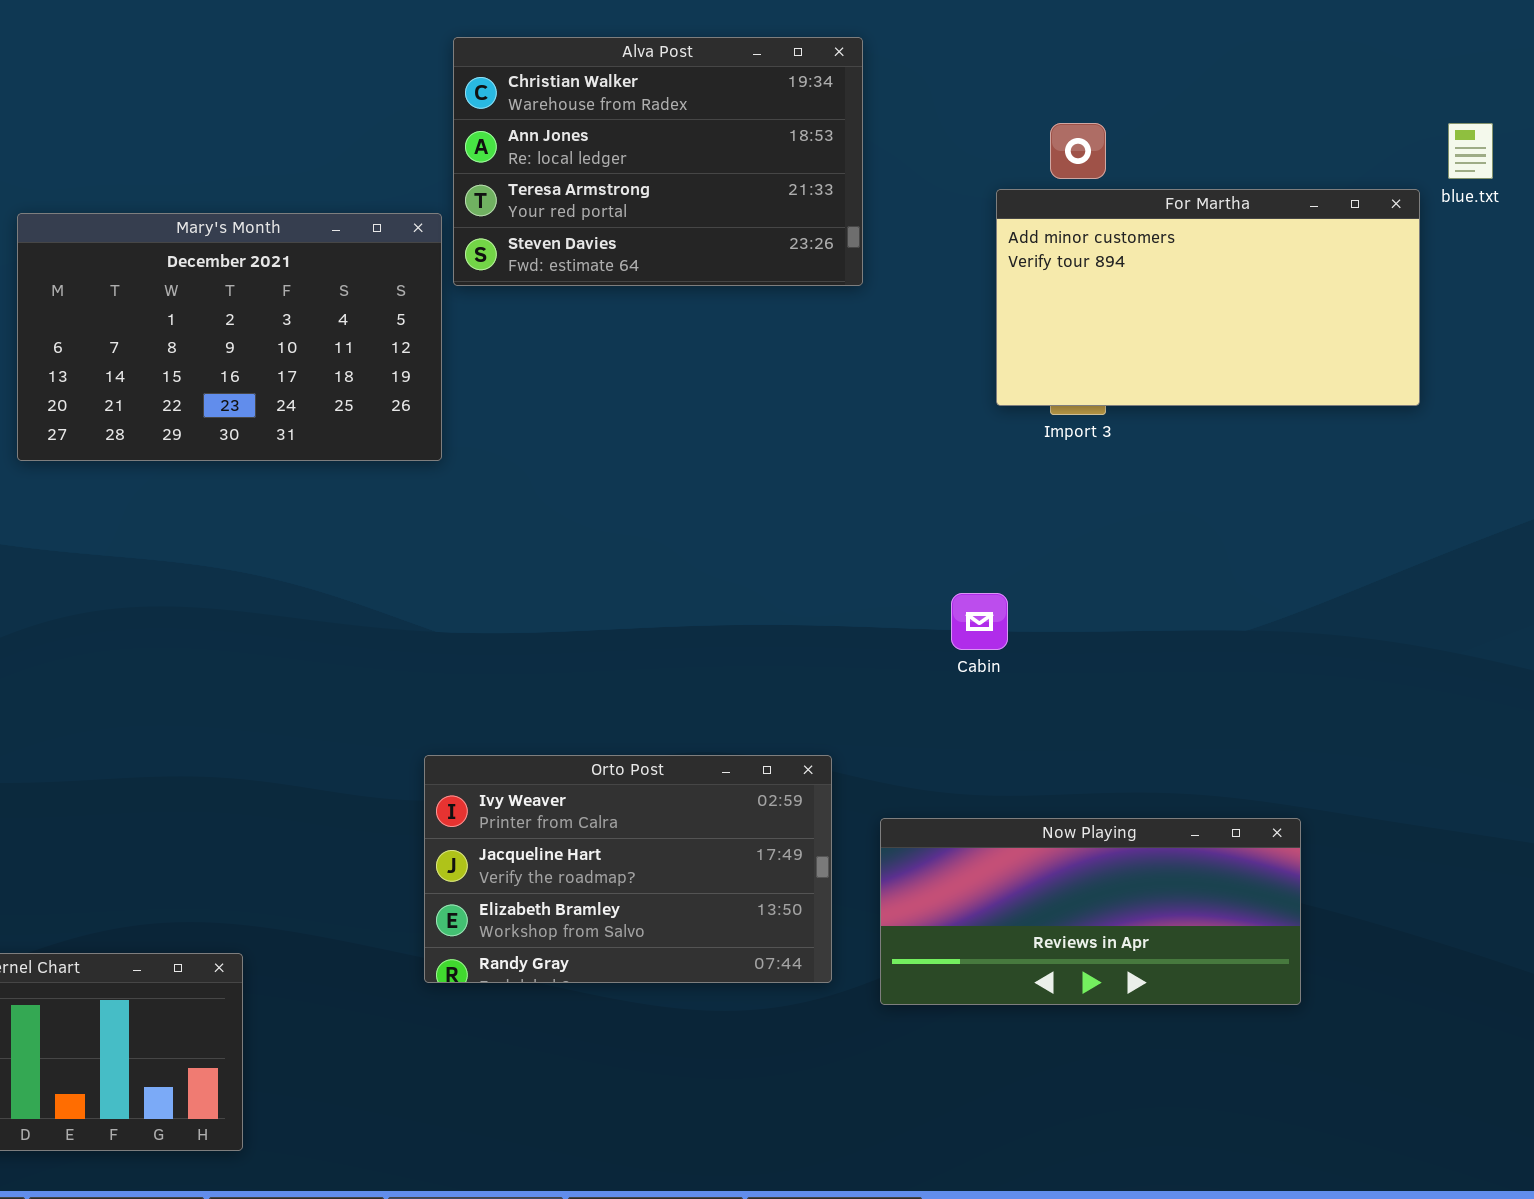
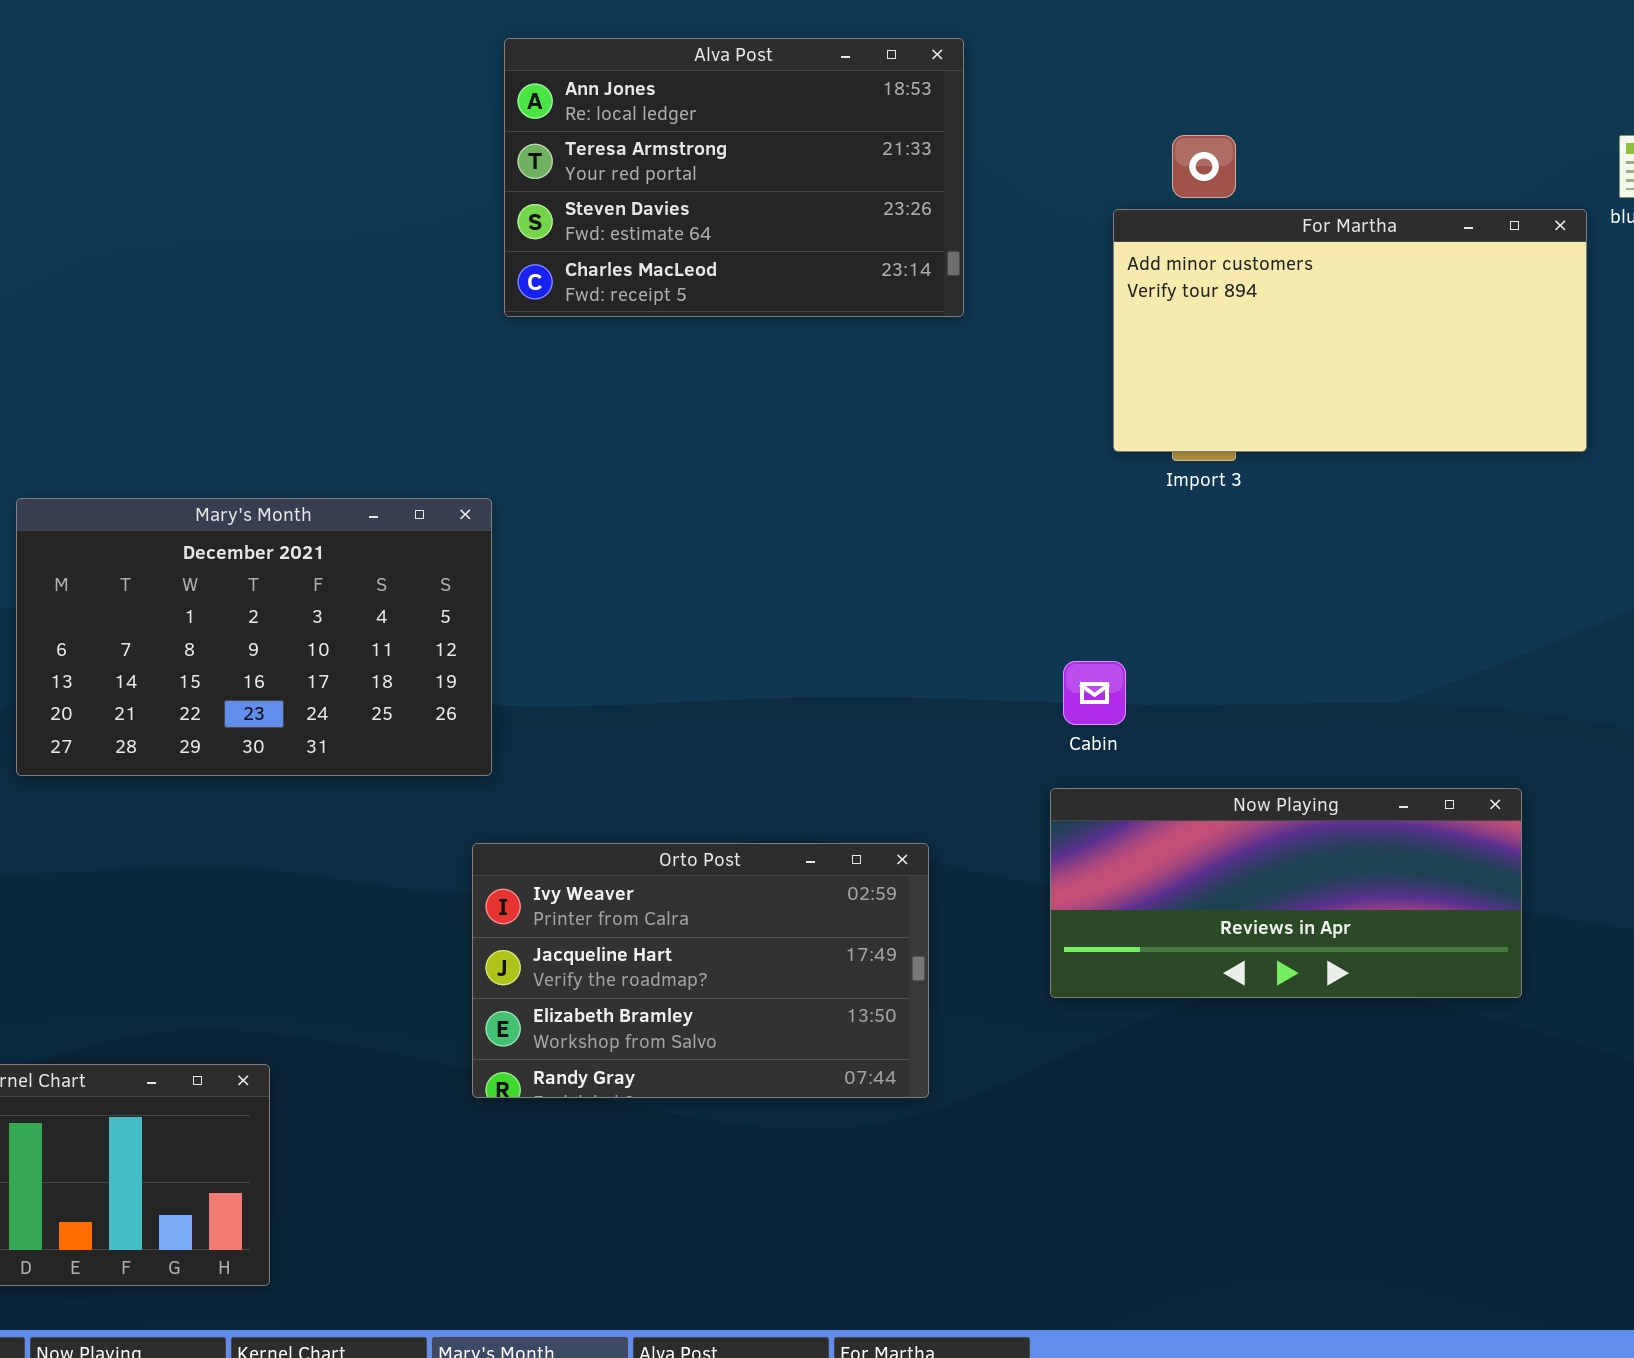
Alva Post: [453,37,863,286] -> [504,38,964,317], scrolled down 1 row
Mary's Month: [17,213,442,461] -> [16,498,492,776], moved
Now Playing: [880,818,1301,1005] -> [1050,788,1522,998], moved

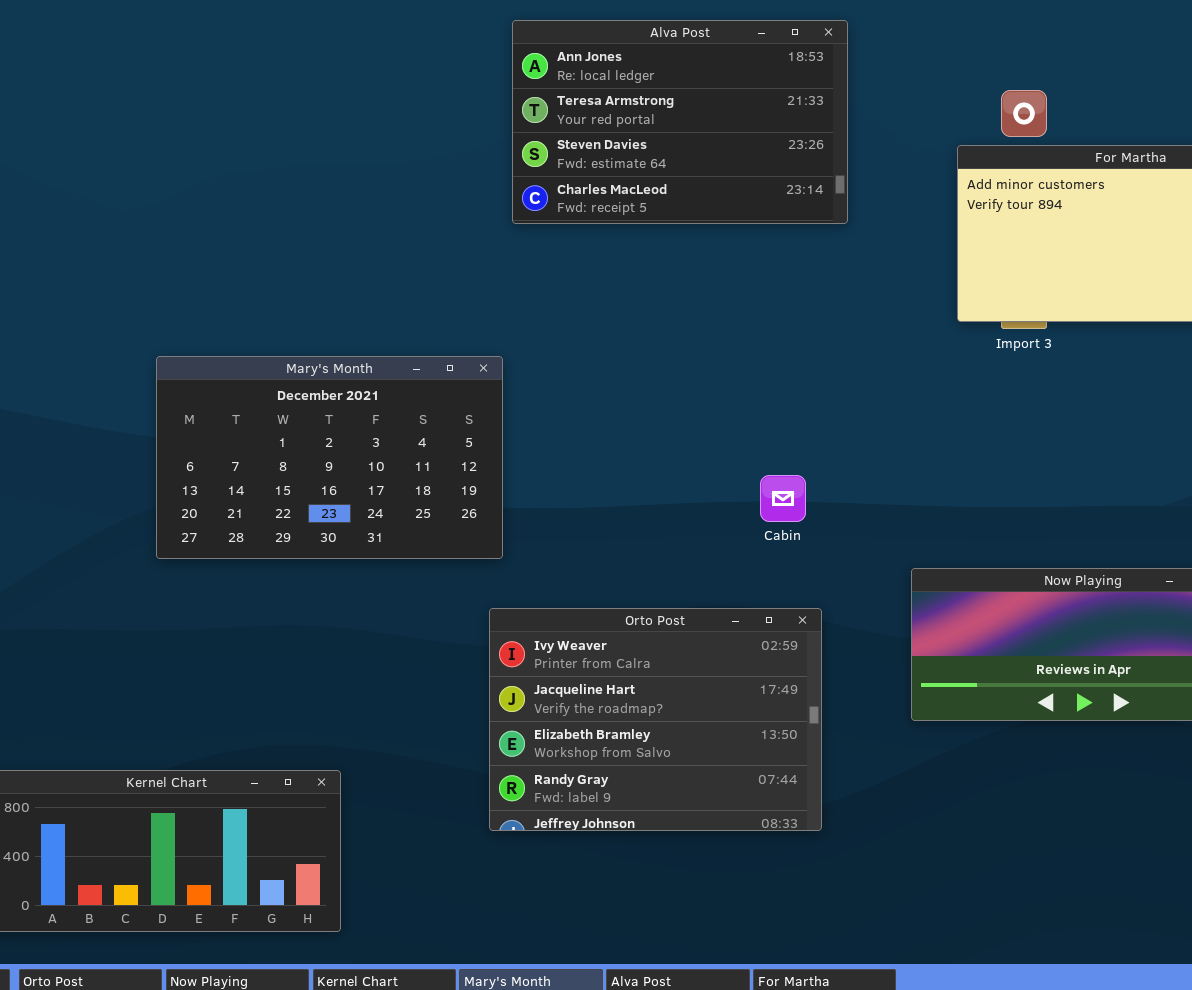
Cabin: [1063,661,1126,725] -> [760,475,806,522], moved
Orto Post: [472,843,929,1098] -> [489,608,822,831], resized

